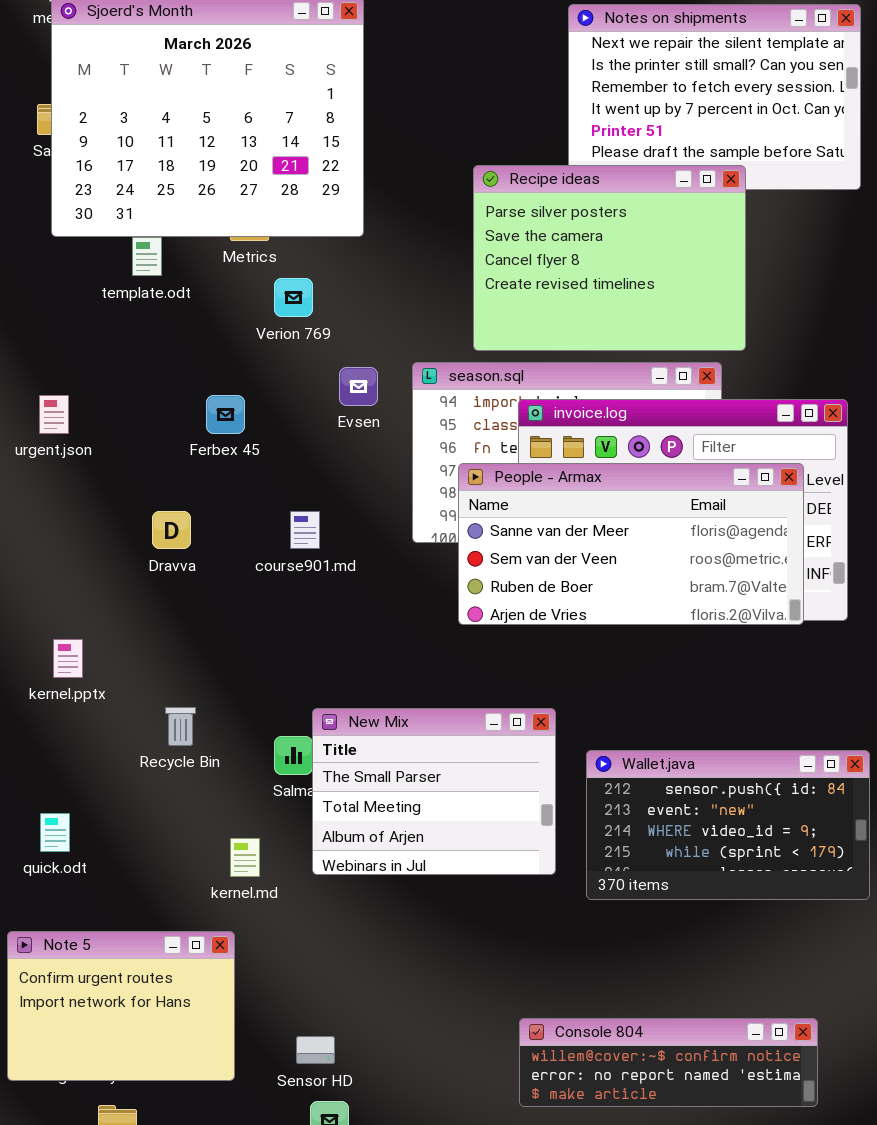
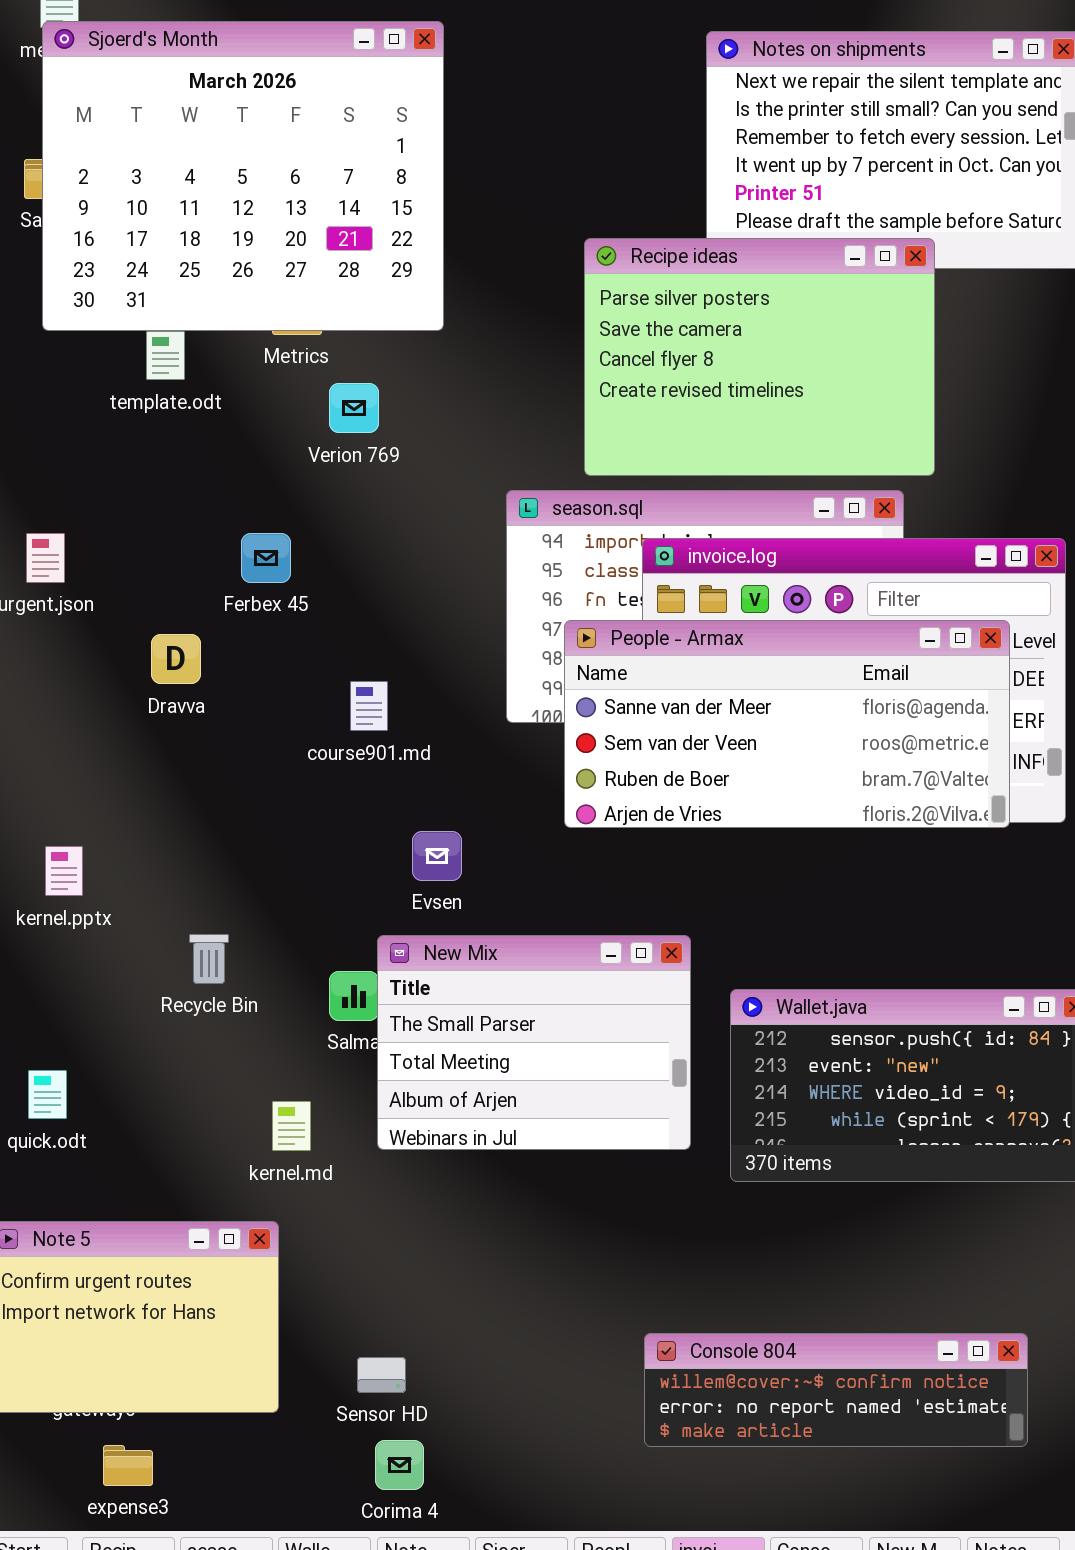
Evsen: [339,367,378,406] -> [412,831,462,881], moved
Dravva: [152,511,191,549] -> [151,634,201,684], moved

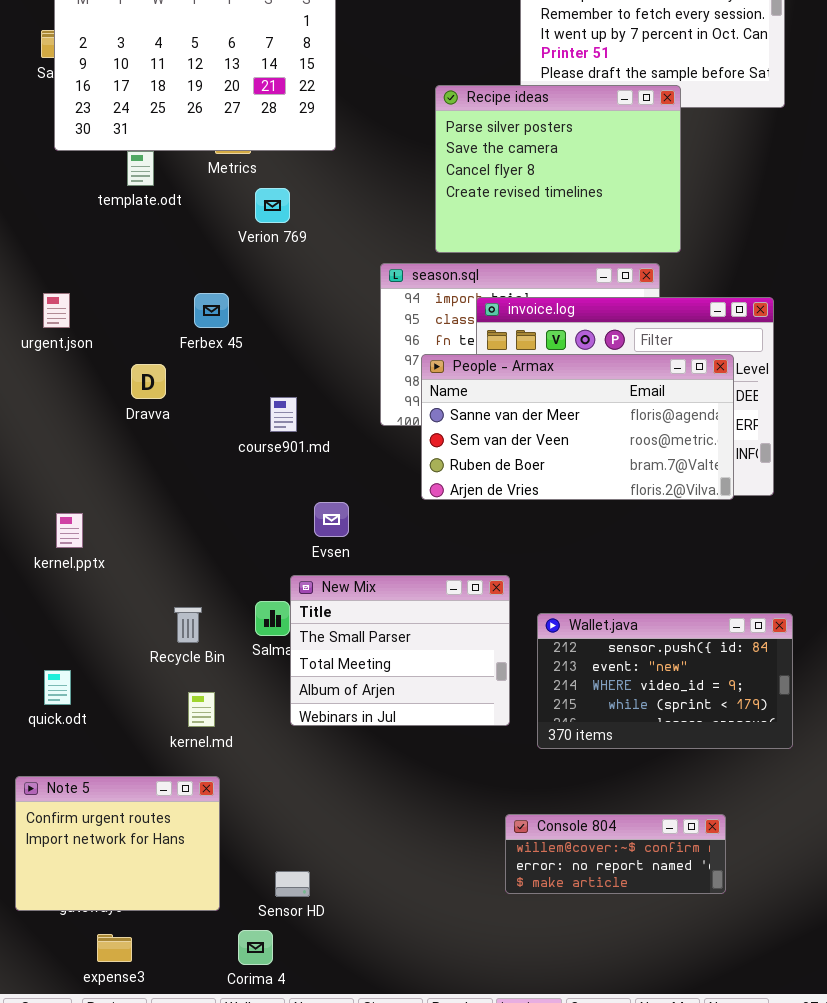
Recycle Bin: [189,934,229,984] -> [174,607,202,643], moved
kernel.md: [272,1101,311,1151] -> [188,692,215,727], moved
Console 804: [644,1333,1028,1447] -> [505,814,726,894], moved, resized
Corima 4: [375,1440,424,1490] -> [238,930,273,965], moved

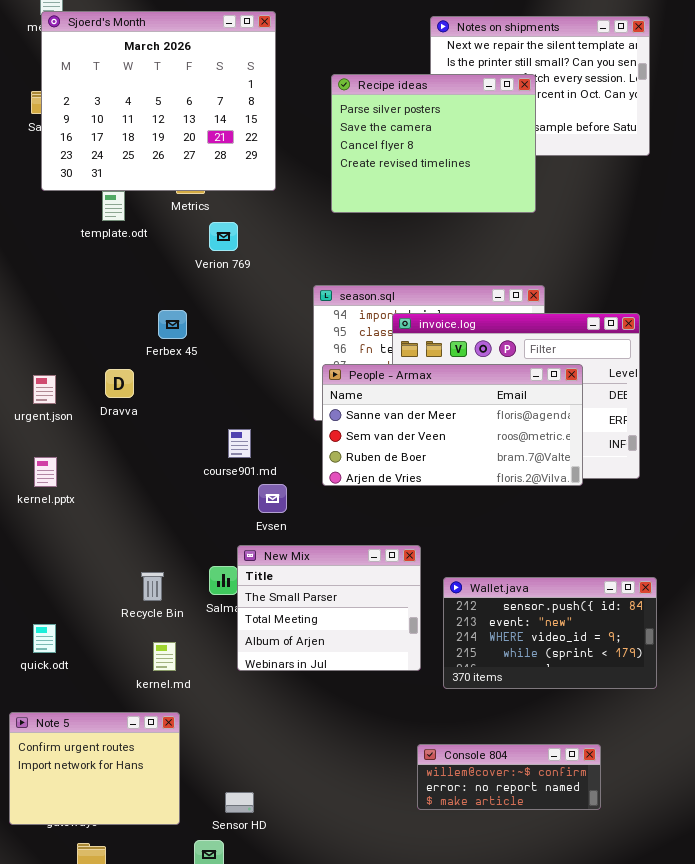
Recipe ideas: [435,85,681,253] -> [331,74,536,213], moved
urgent.json: [43,293,70,328] -> [33,375,56,404], moved
People - Armax: [421,354,734,500] -> [322,364,583,486], moved
course901.md: [270,397,297,432] -> [228,429,251,458], moved
kernel.pptx: [56,513,83,548] -> [34,457,57,487], moved

